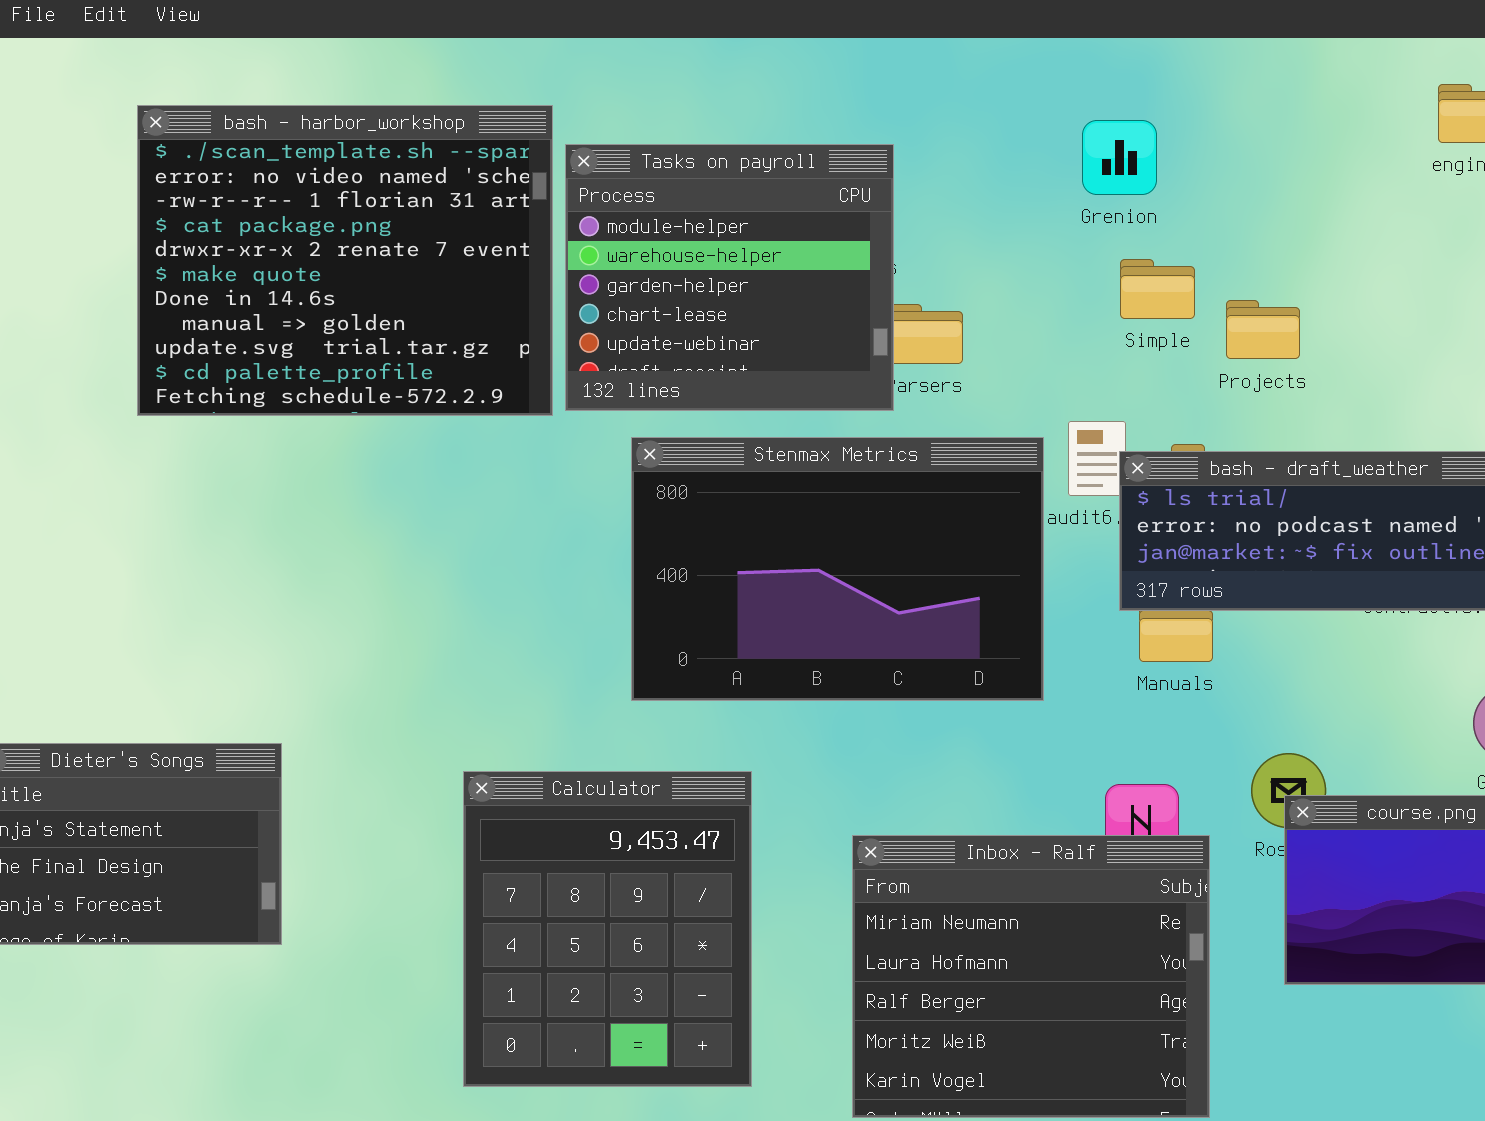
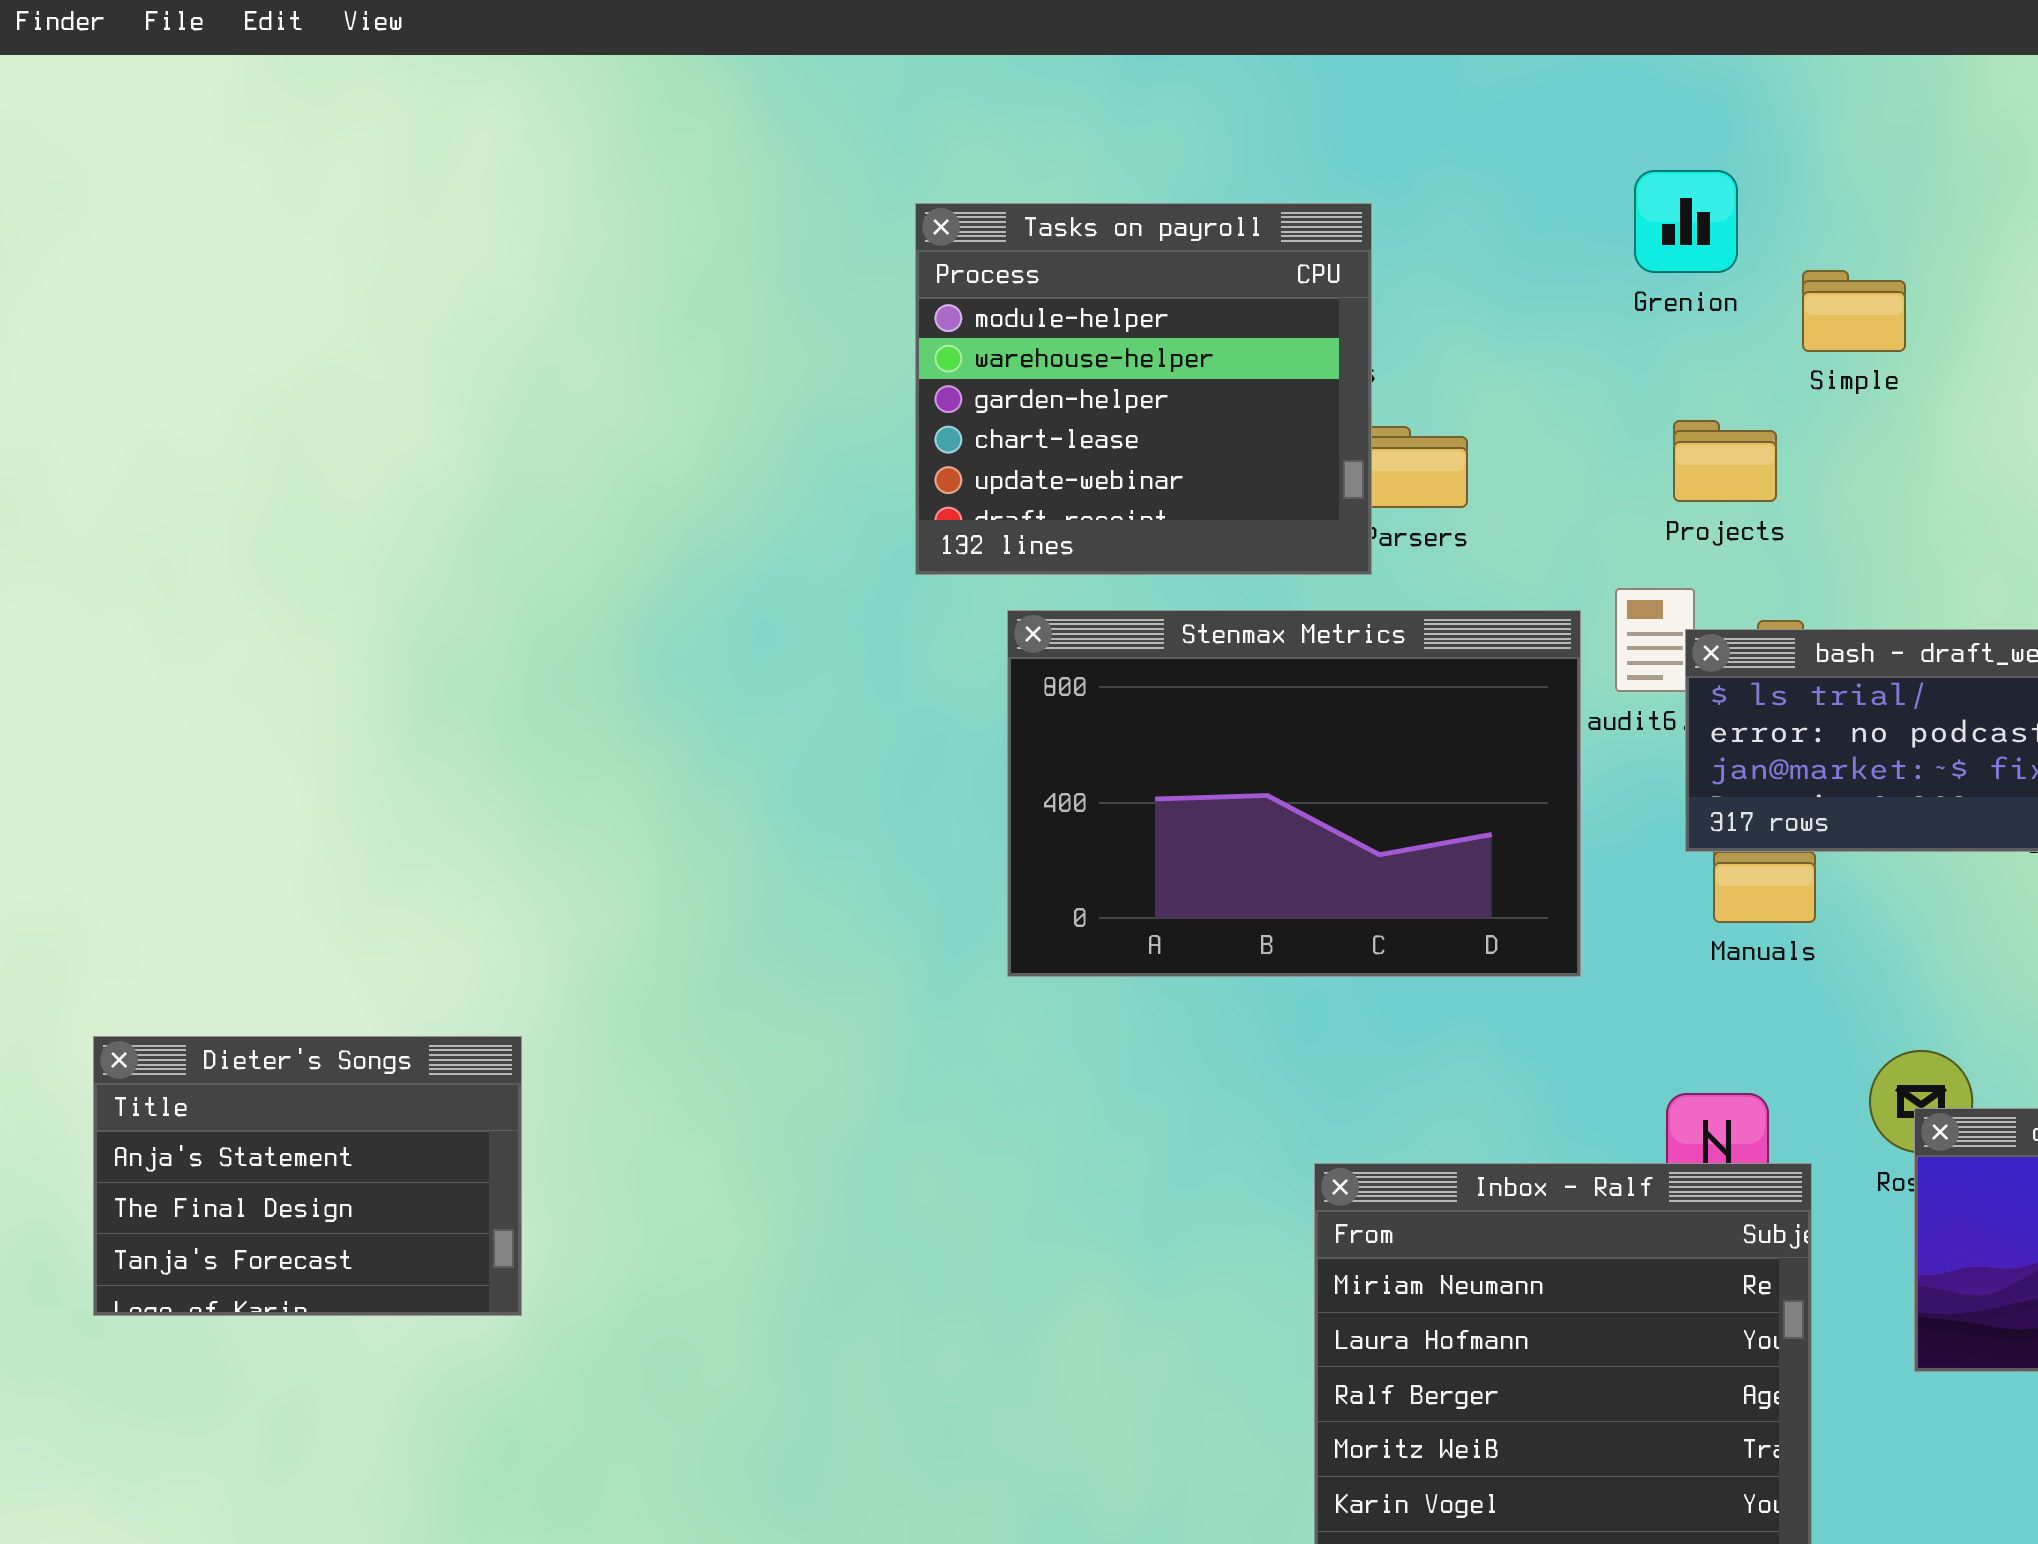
bash - harbor_workshop: [137,105,553,416] -> none, closed
Simple: [1120,259,1195,319] -> [1802,270,1906,352], moved
Projects: [1226,300,1300,359] -> [1673,420,1777,502], moved
Calculator: [463,771,752,1087] -> none, closed

